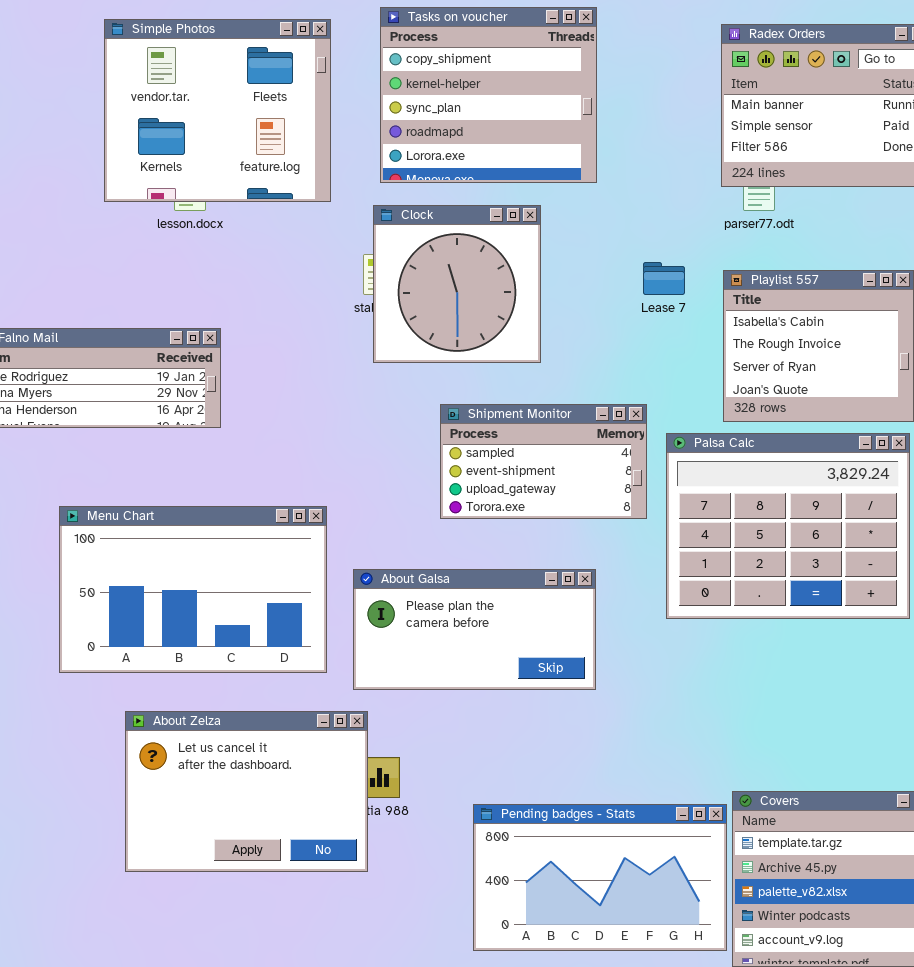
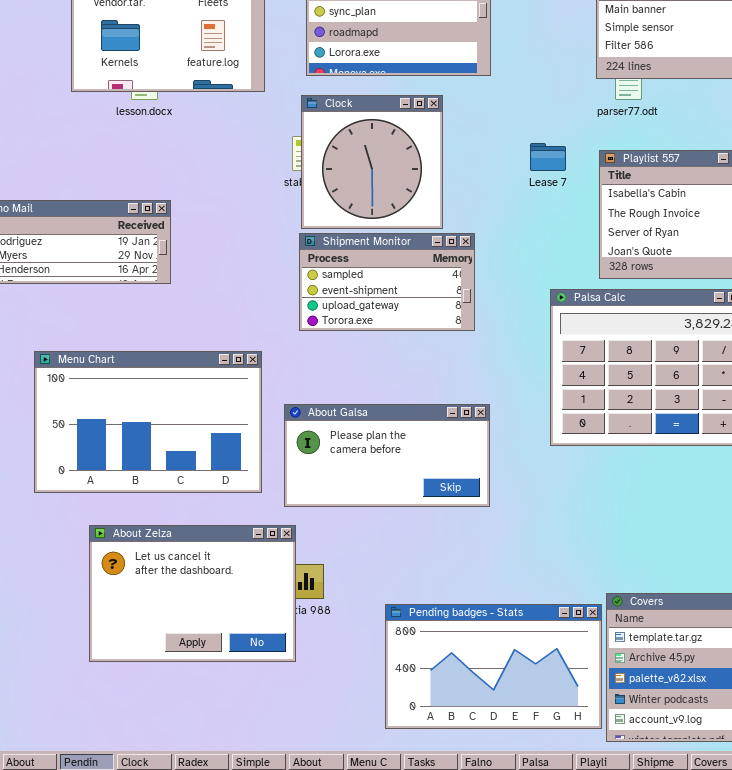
Shipment Monitor: [440,404,647,519] -> [299,233,475,331], moved

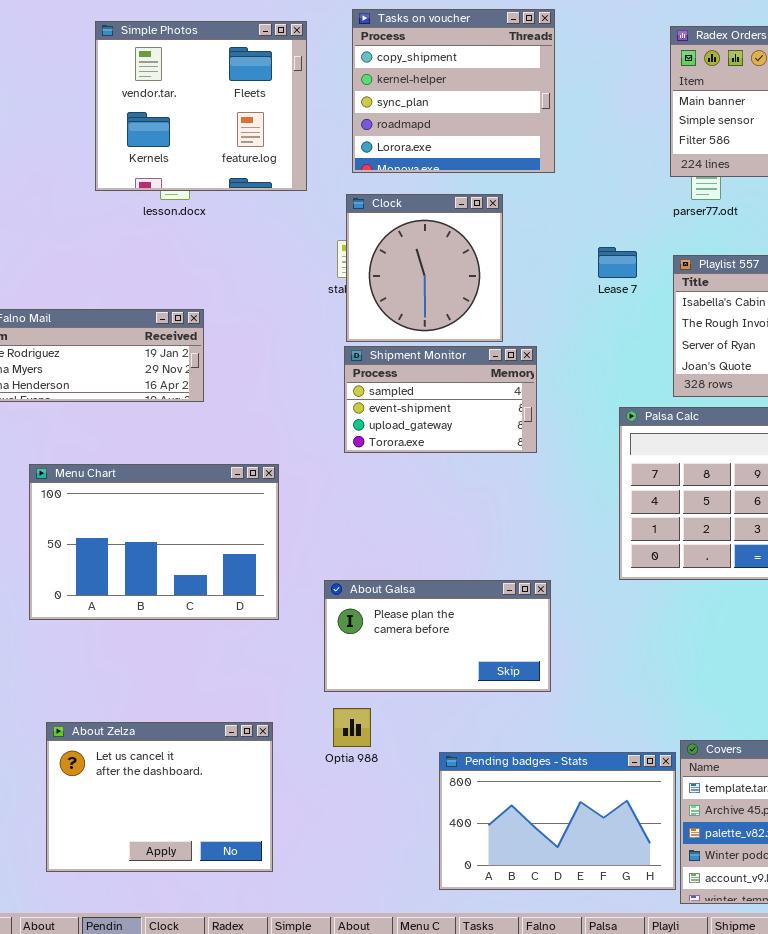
Menu Chart: [34,351,262,493] -> [29,464,279,620], moved
About Galsa: [284,404,490,507] -> [324,580,551,692], moved
About Zelza: [89,525,296,662] -> [46,722,273,872], moved

